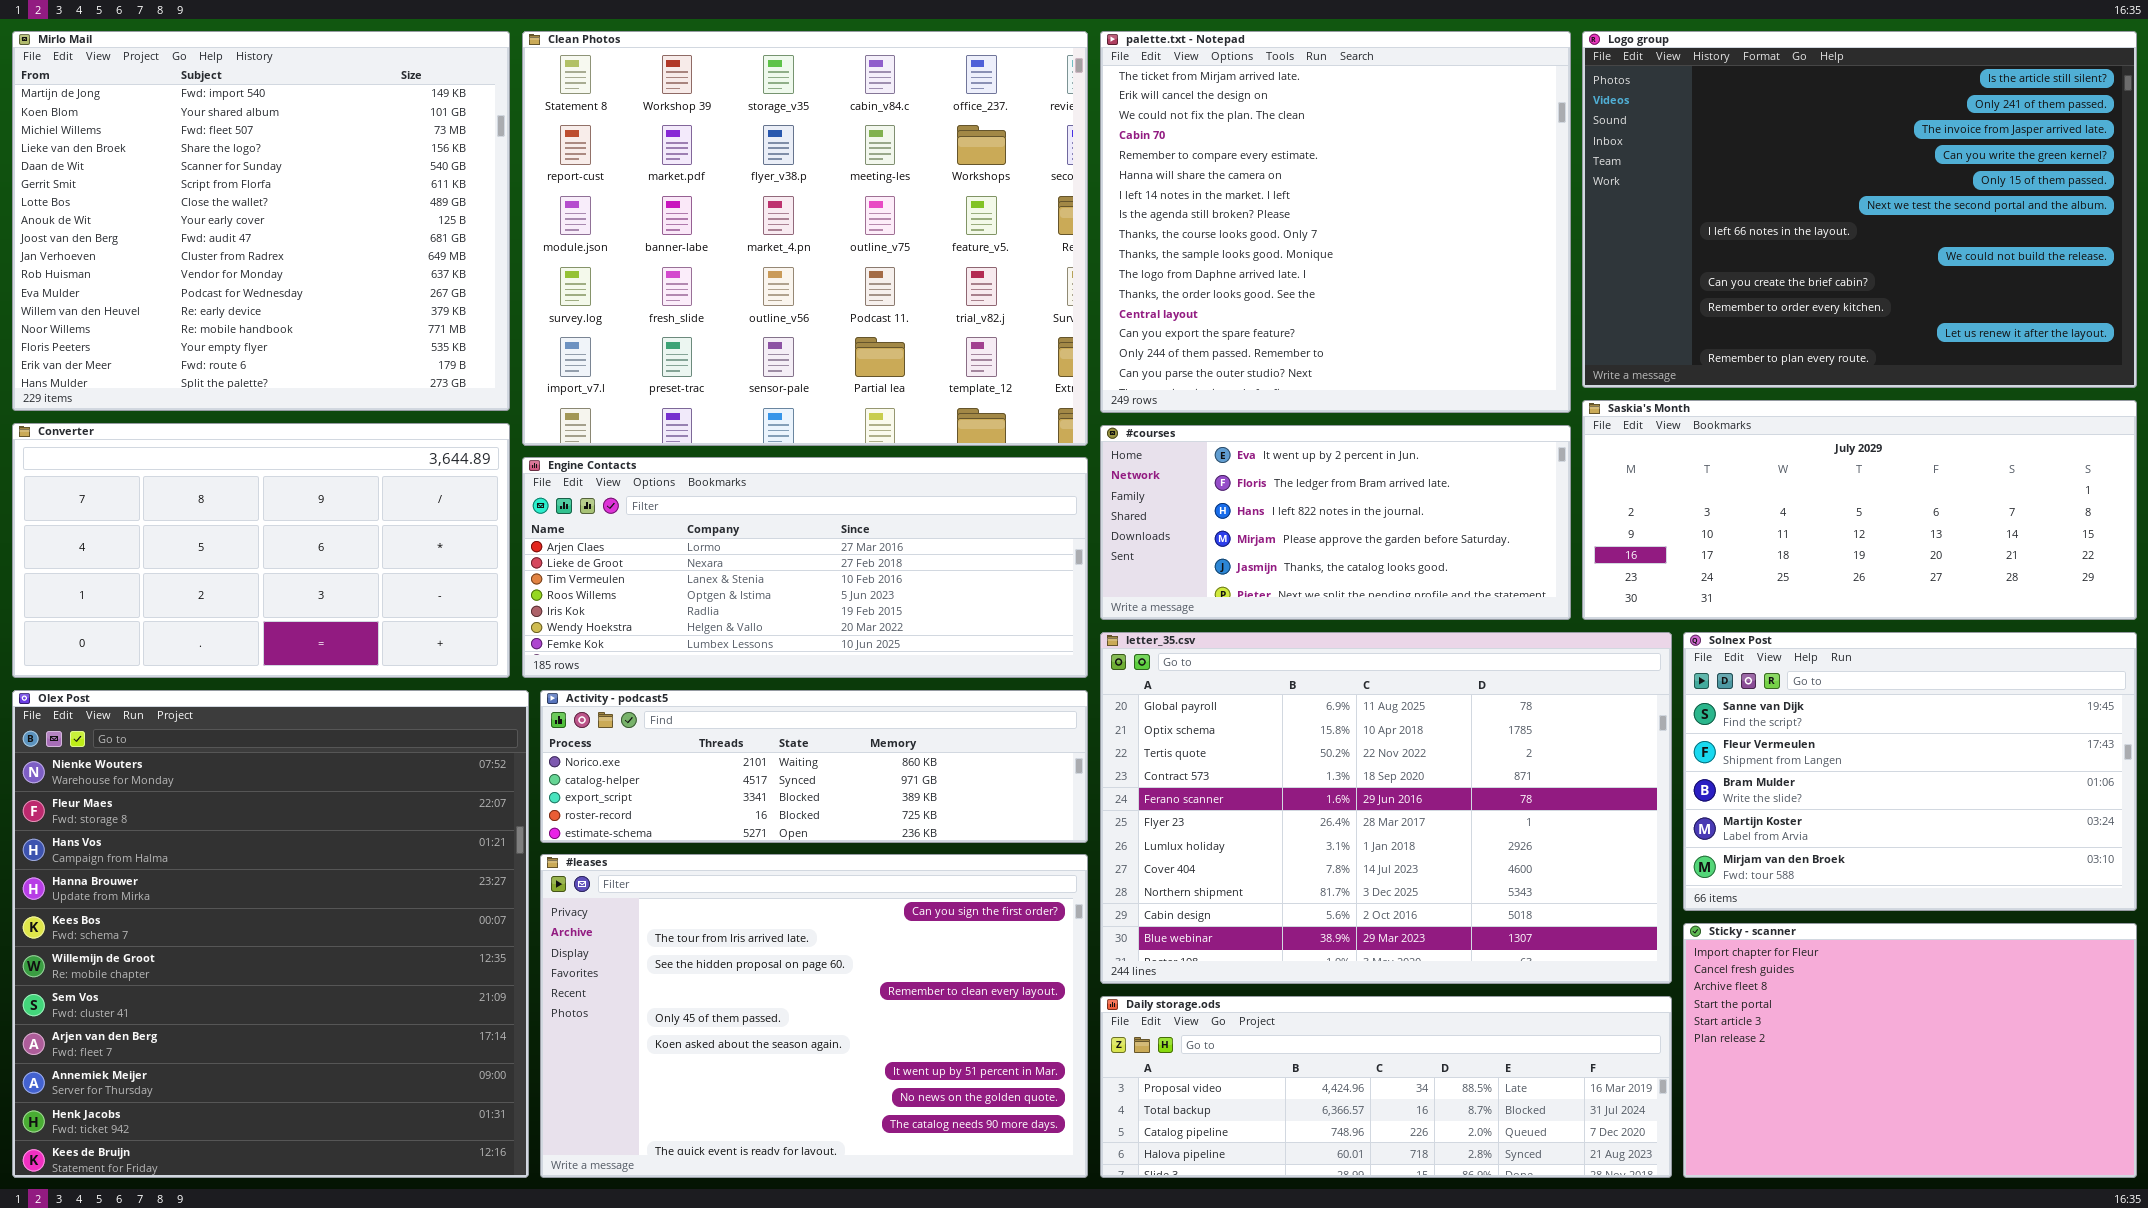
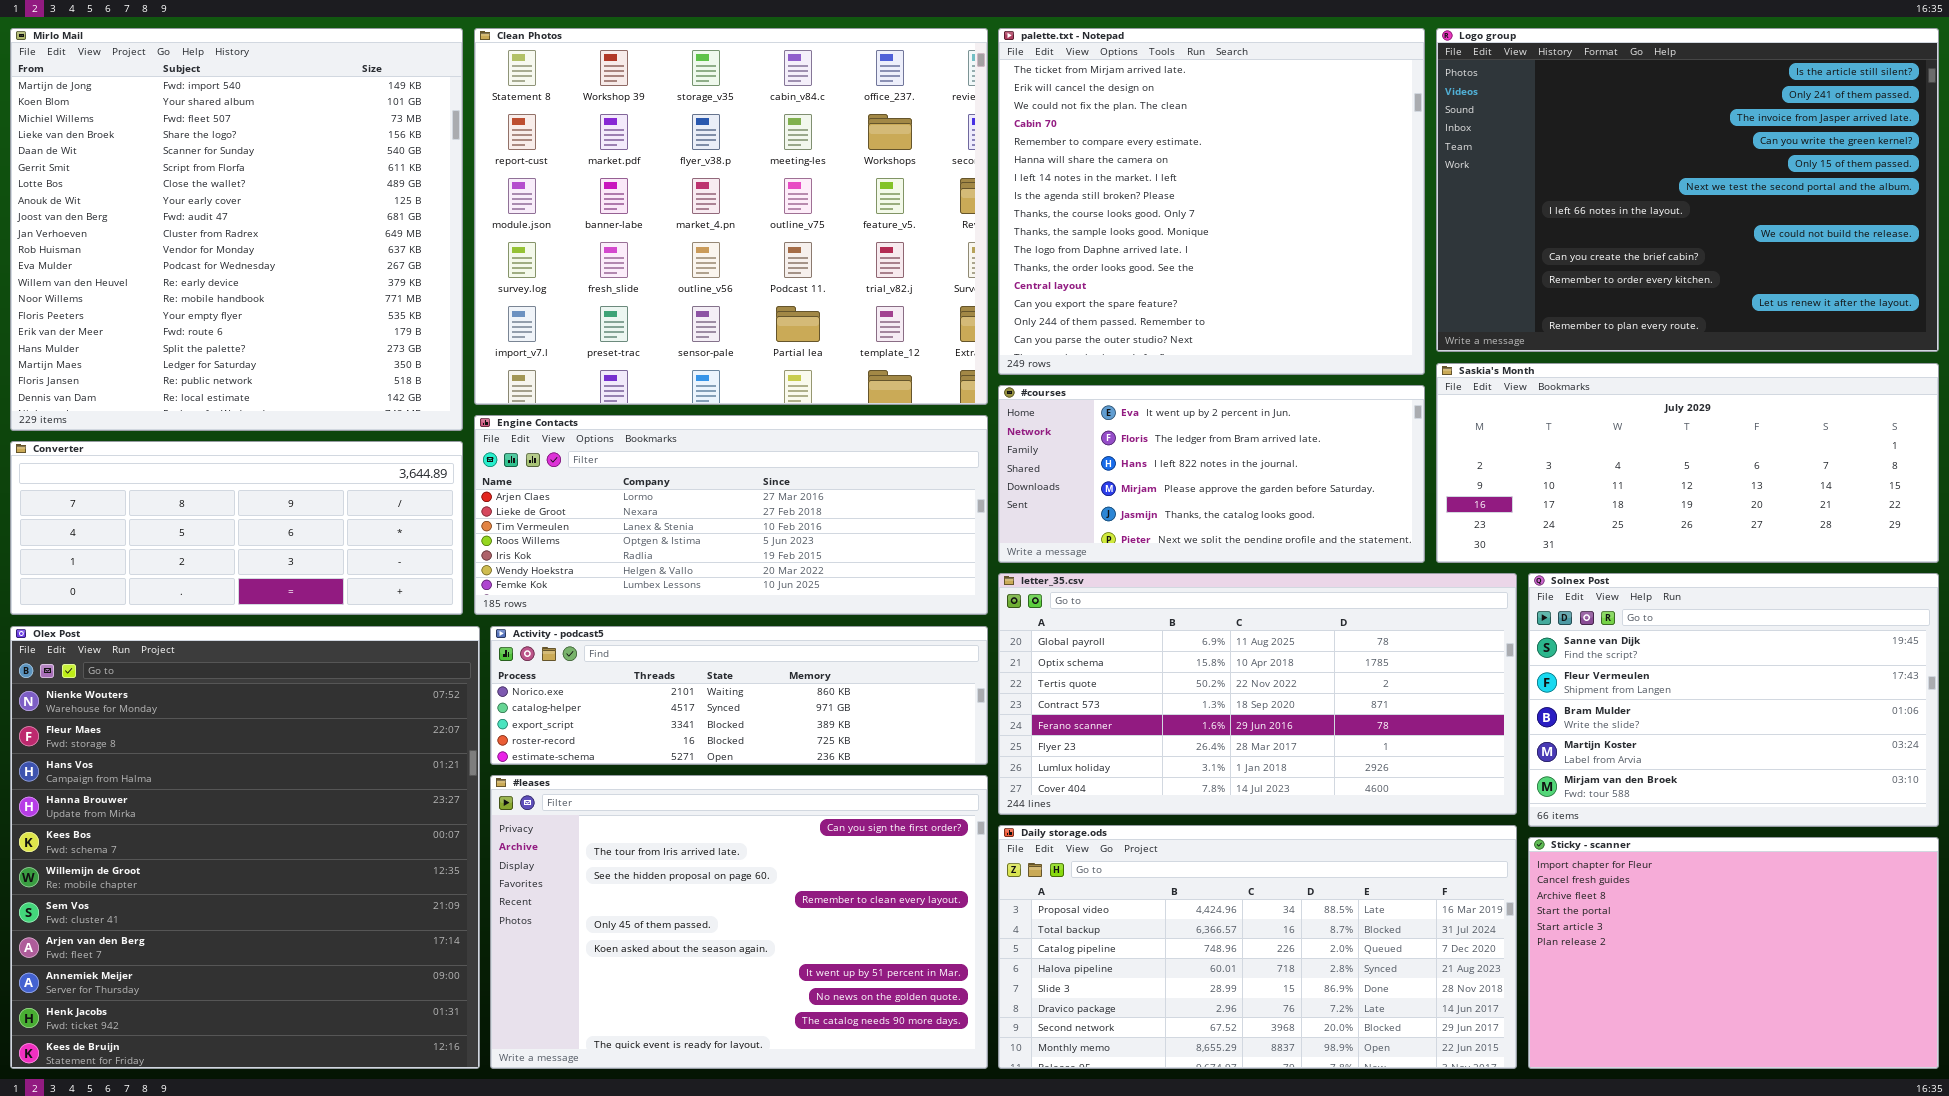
Mirlo Mail: [12,31,510,411] -> [10,28,463,431], resized
Converter: [12,423,510,678] -> [10,441,463,615], resized
letter_35.csv: [1100,632,1672,984] -> [998,573,1517,815], resized
Daily storage.ods: [1100,996,1672,1178] -> [998,825,1517,1069], resized

